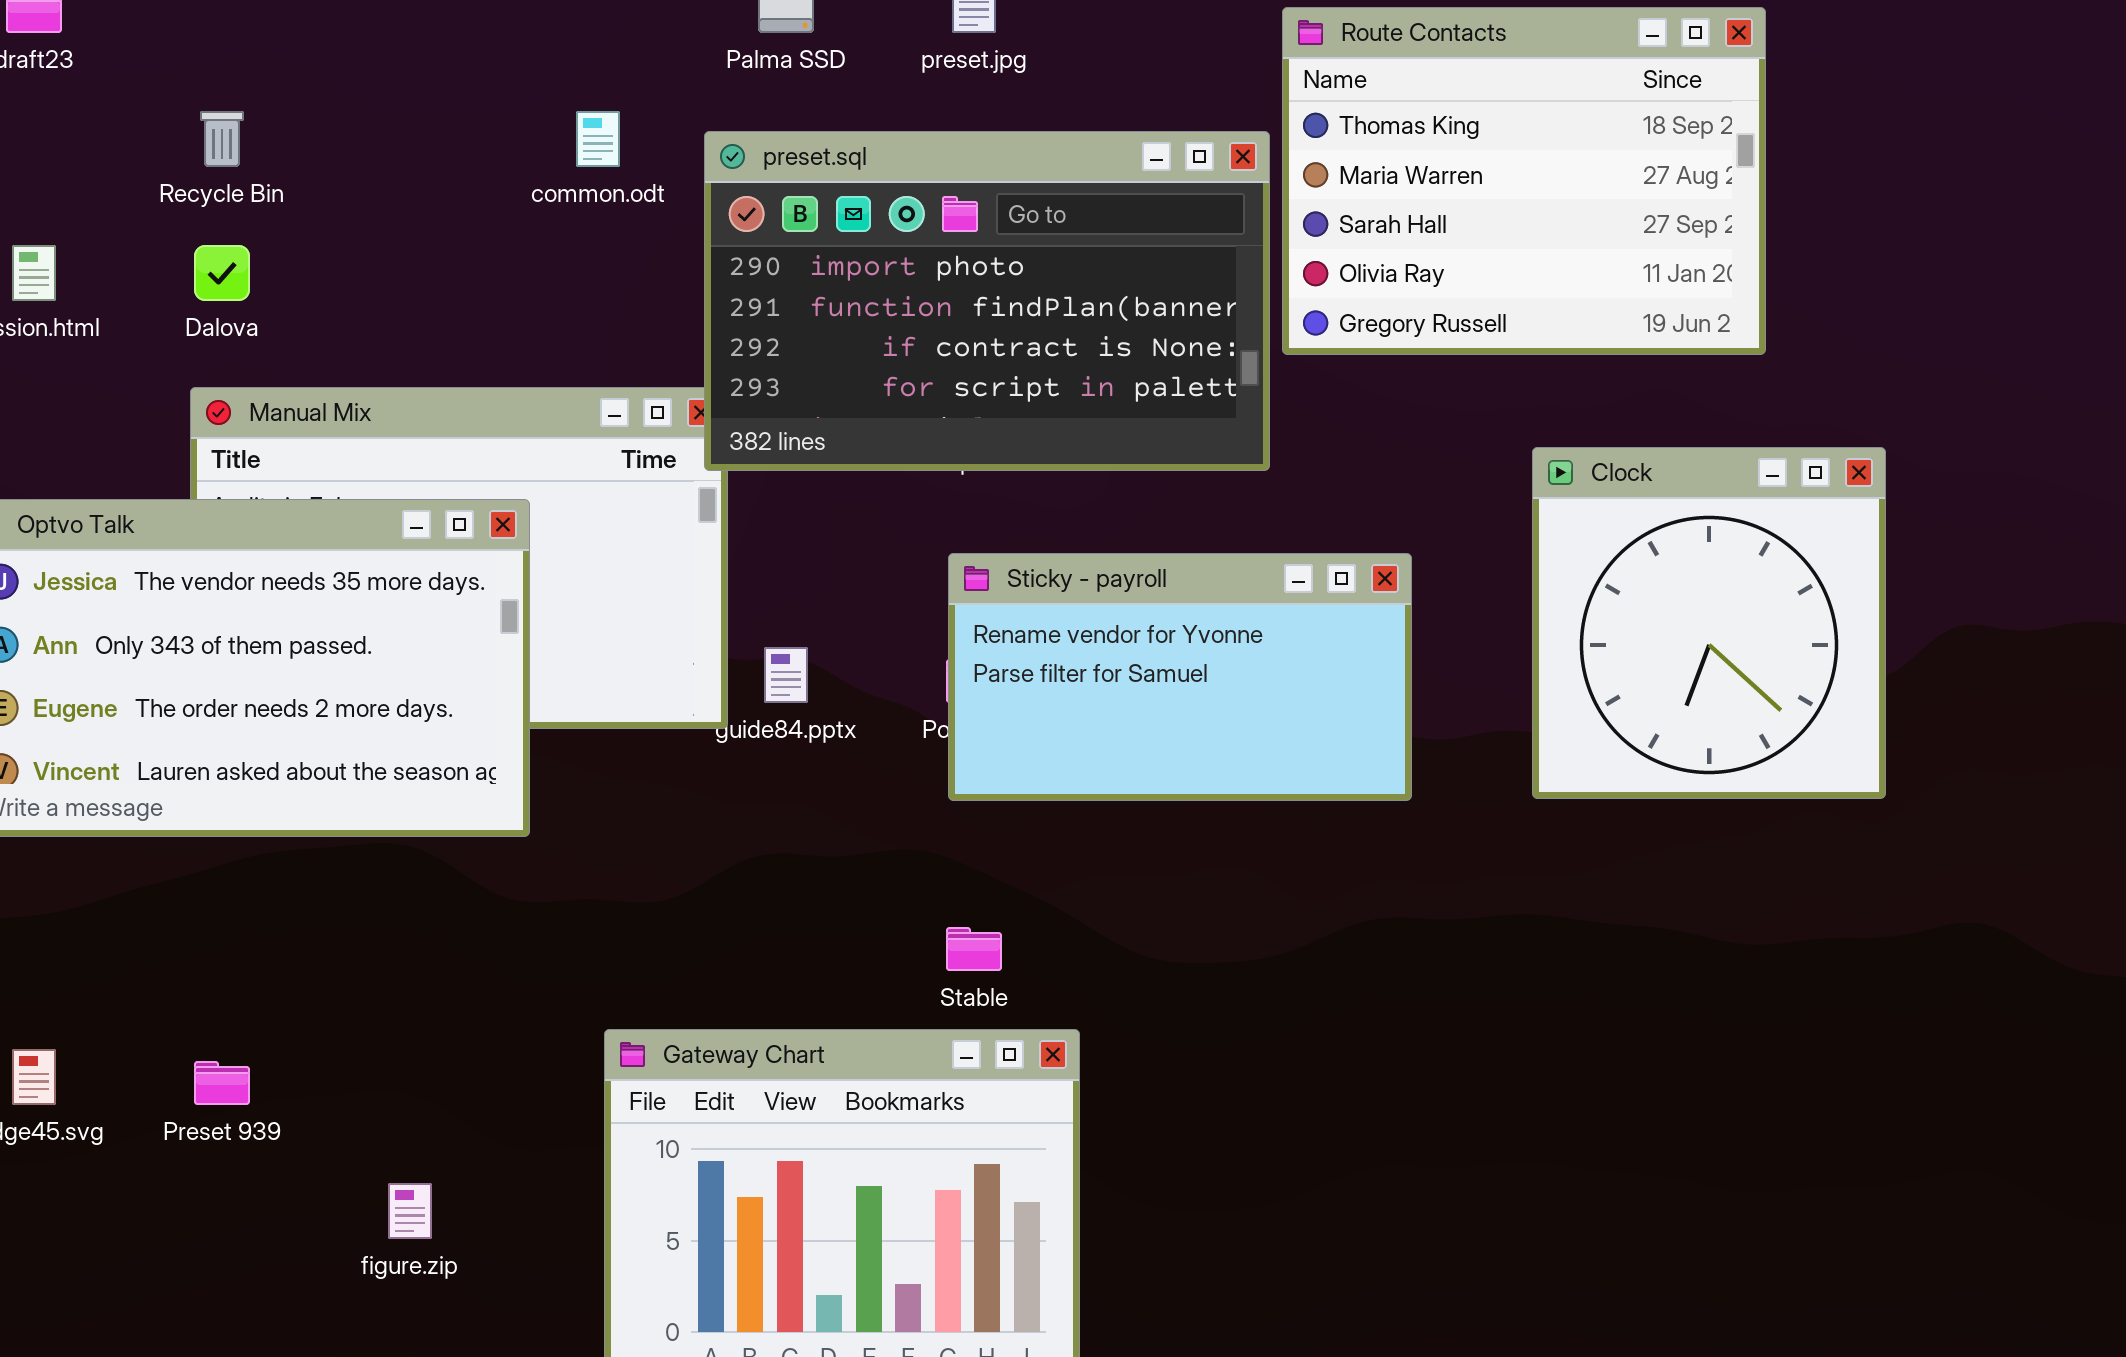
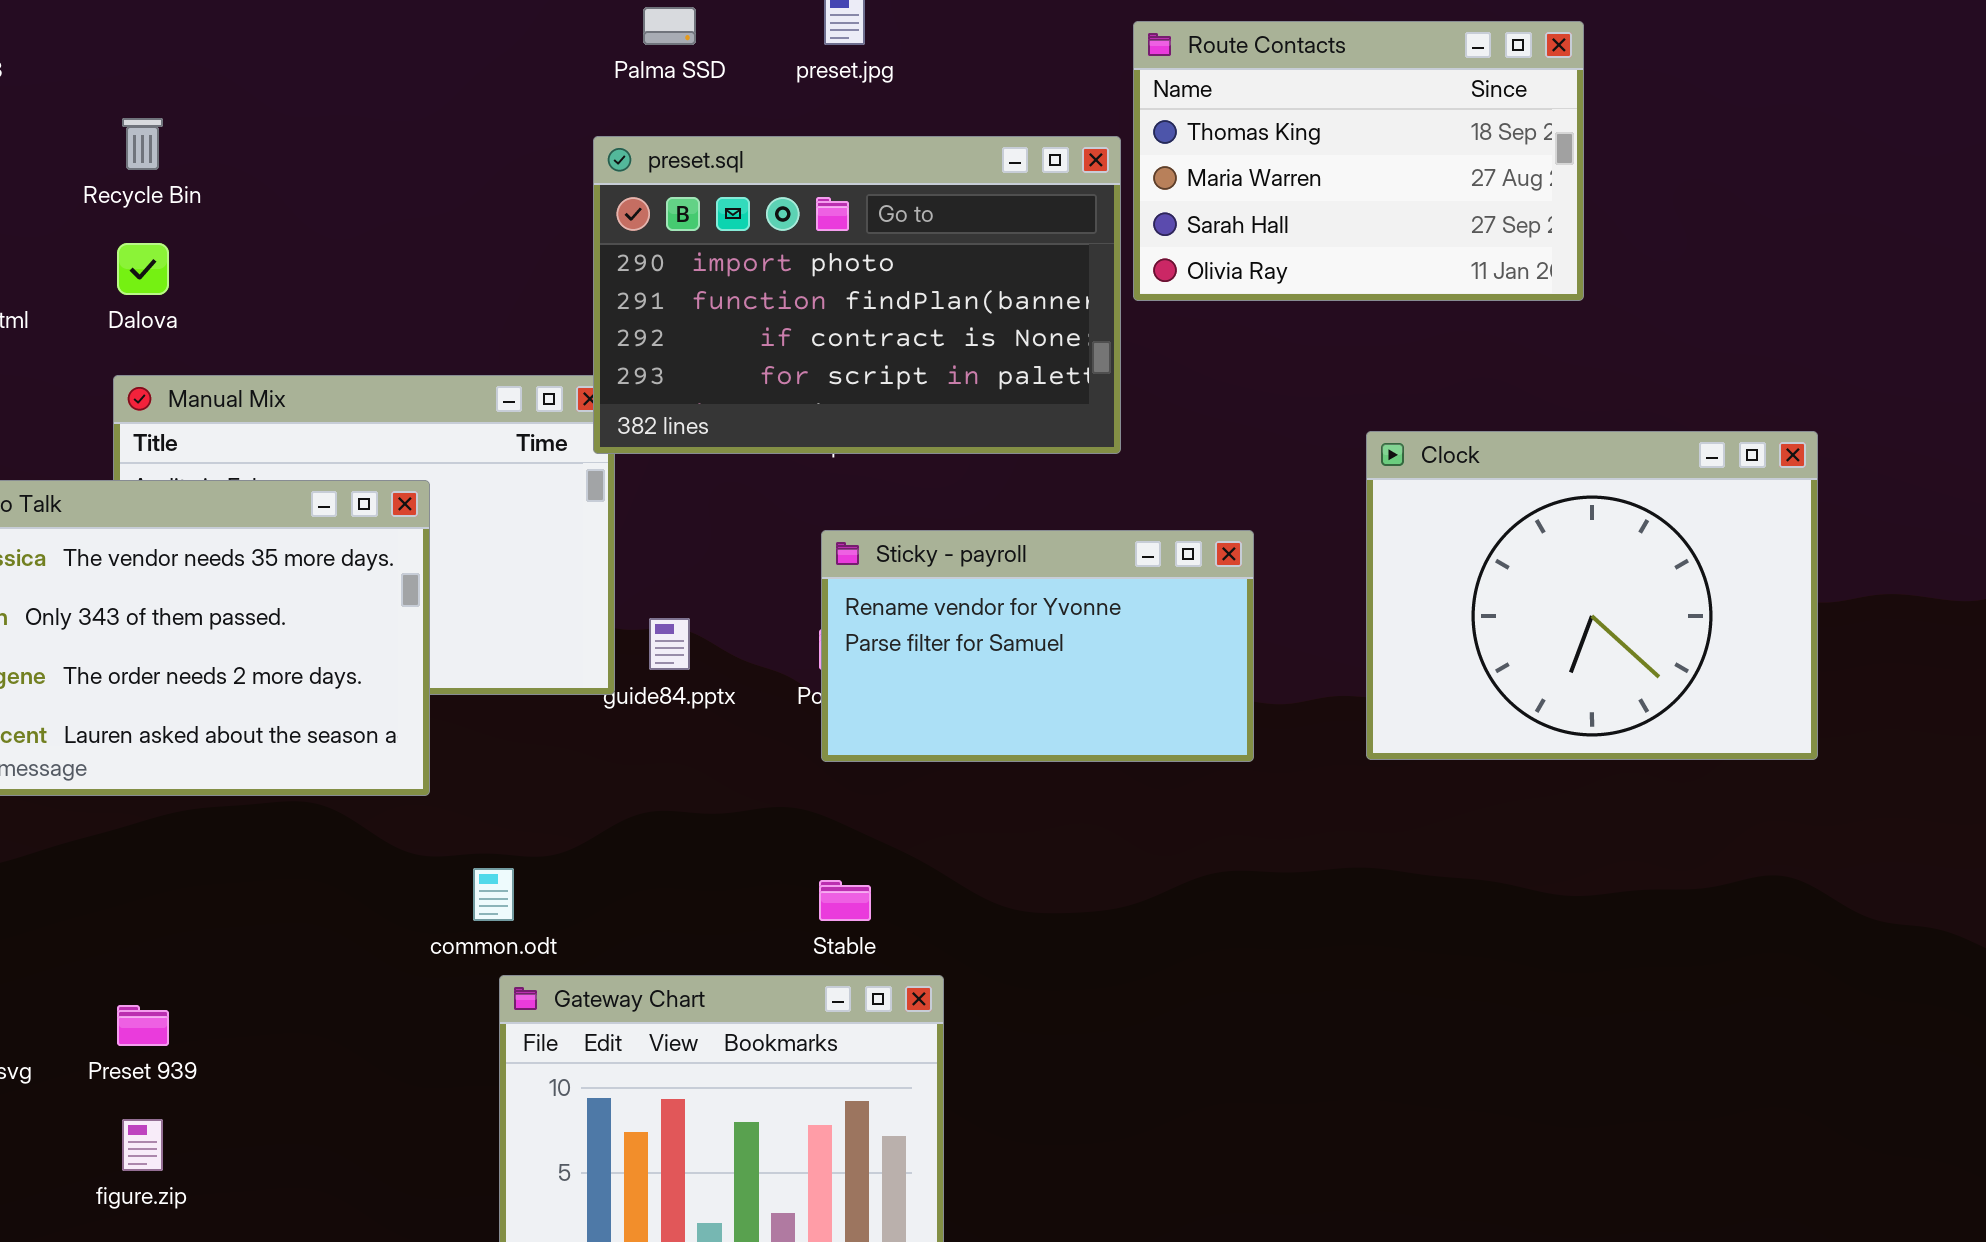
Route Contacts: [1282,7,1766,355] -> [1133,21,1584,301], resized
common.odt: [576,111,620,167] -> [473,868,514,921], moved
Clock: [1532,447,1886,799] -> [1366,431,1818,760], resized
figure.zip: [388,1183,432,1239] -> [122,1119,163,1171], moved

